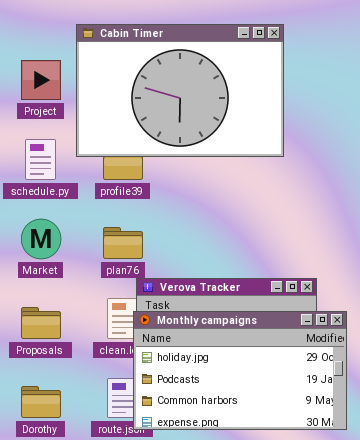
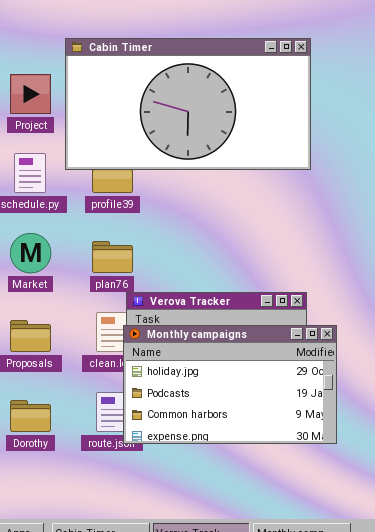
Cabin Timer: [76,24,284,157] -> [65,38,311,170], resized

